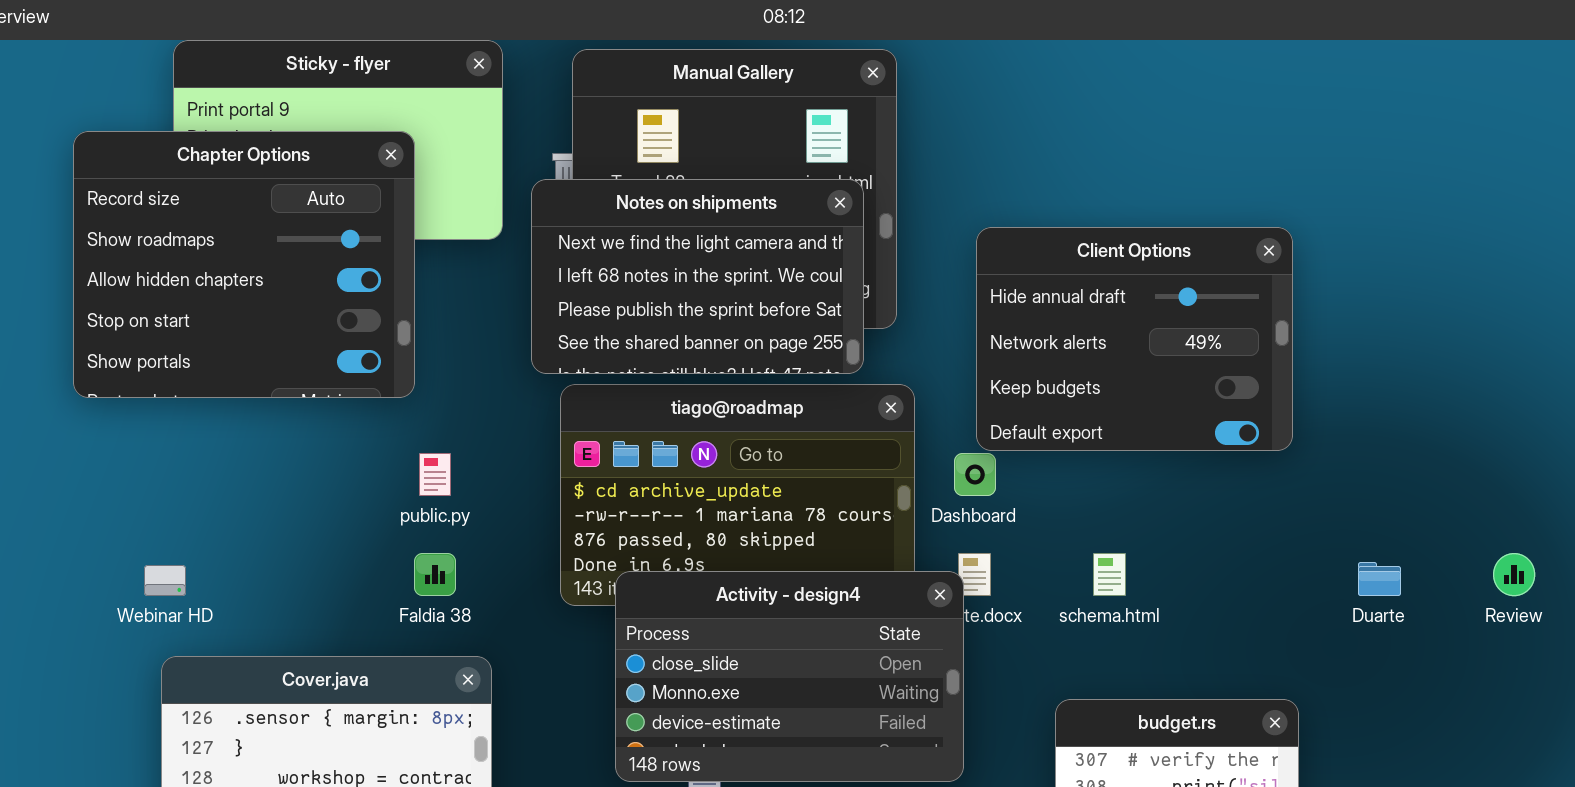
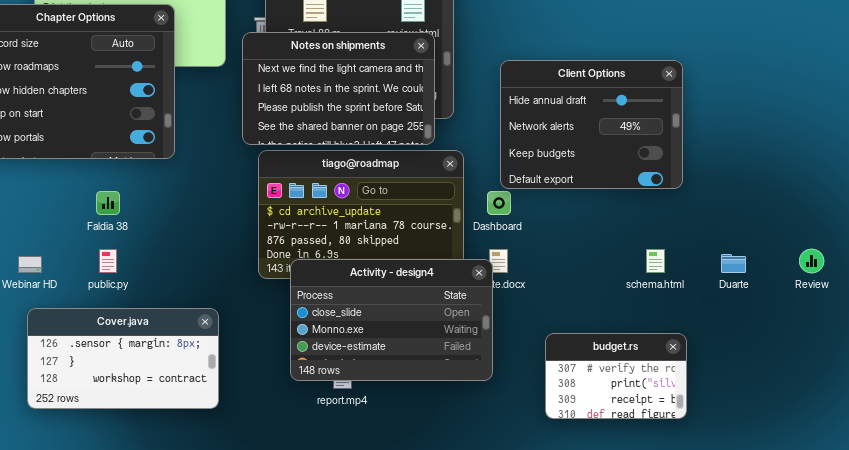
public.py: [419,453,451,496] -> [99,249,117,273], moved
Faldia 38: [414,553,456,596] -> [96,191,120,215], moved
schema.html: [1093,553,1126,596] -> [646,249,665,273], moved

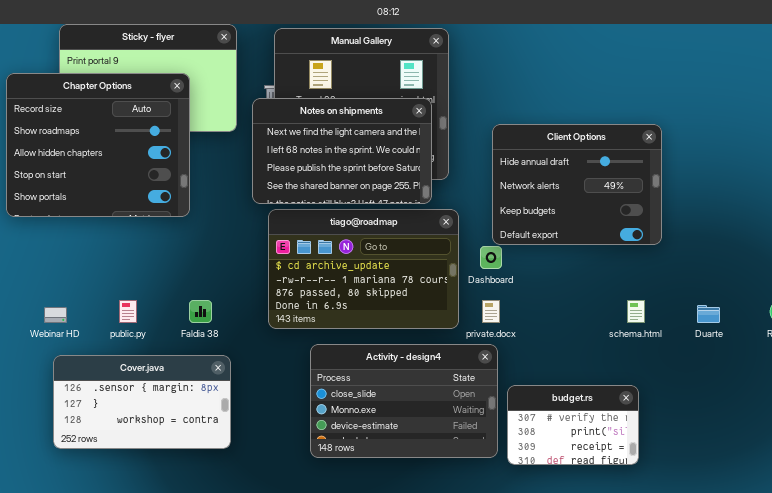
Faldia 38: [96,191,120,215] -> [189,300,212,323], moved
Activity - design4: [290,259,493,381] -> [310,344,498,458], moved
budget.rs: [545,333,687,419] -> [507,385,639,465], moved

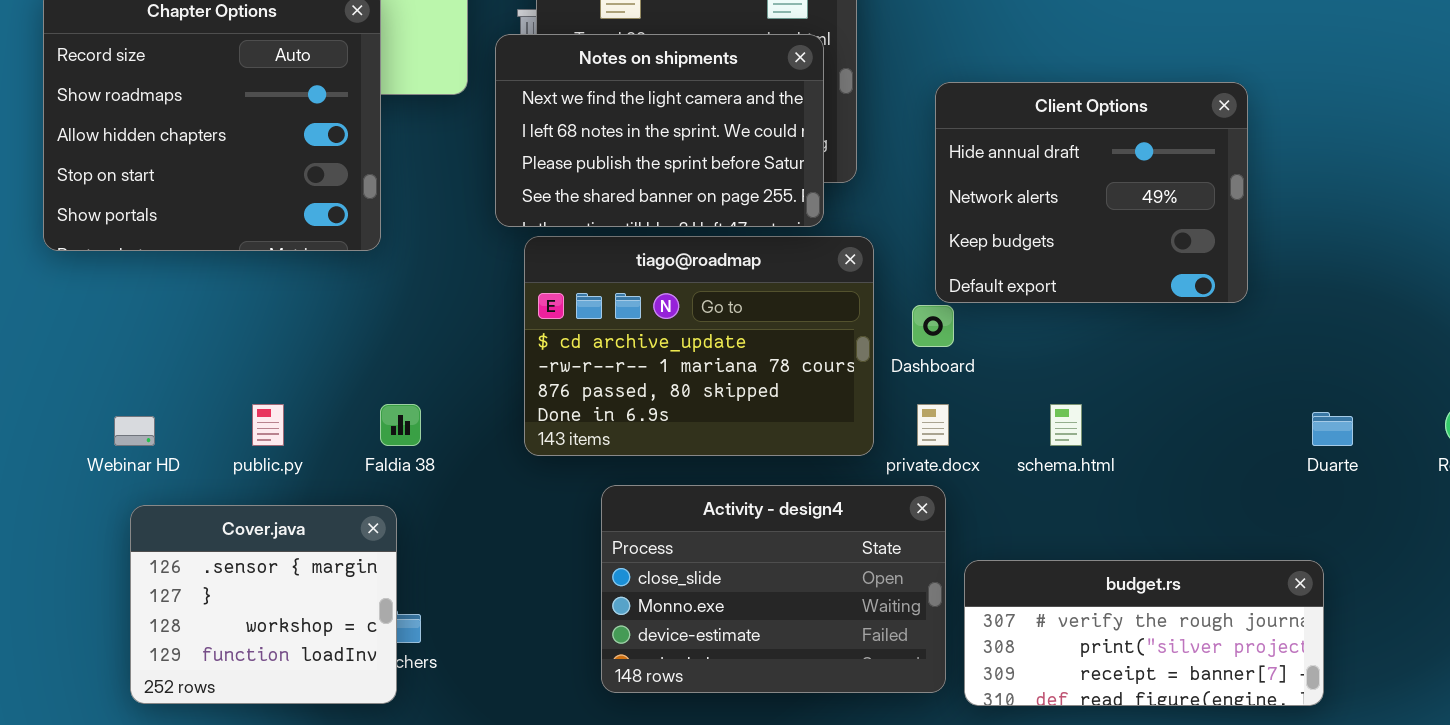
schema.html: [627,300,645,323] -> [1050,404,1082,446], moved
Cover.java: [53,355,231,449] -> [130,505,397,704], resized
budget.rs: [507,385,639,465] -> [964,560,1324,706], resized

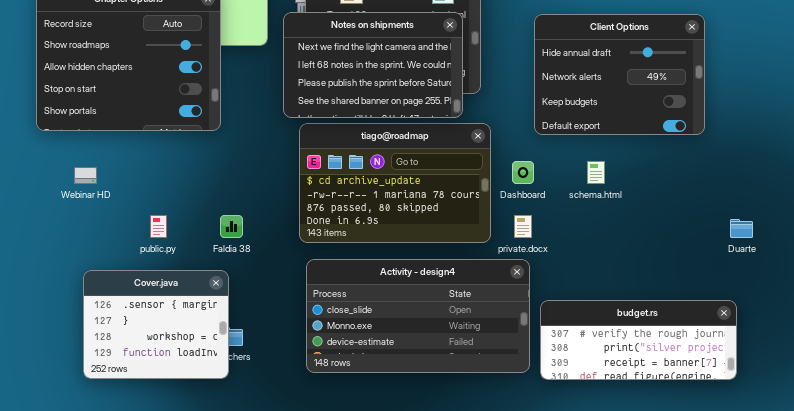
Client Options: [935,82,1248,303] -> [534,14,705,135], moved
schema.html: [1050,404,1082,446] -> [587,161,605,184], moved
Webinar HD: [114,416,155,446] -> [74,167,97,184], moved
Activity - design4: [601,485,946,693] -> [306,259,530,373], resized

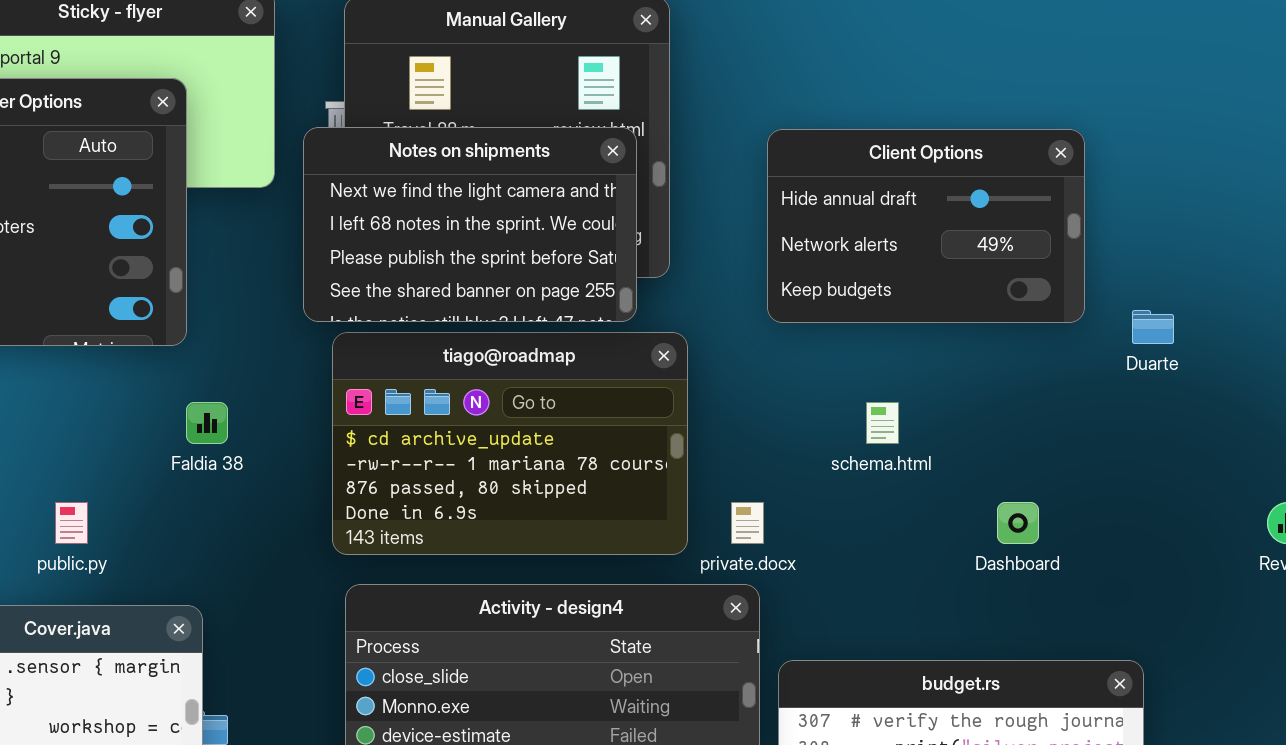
Client Options: [534,14,705,135] -> [767,129,1085,323], resized
Dashboard: [512,161,534,184] -> [997,502,1039,544], moved
Faldia 38: [220,215,243,238] -> [186,402,228,444], moved
Duarte: [730,219,753,238] -> [1132,310,1174,344], moved

